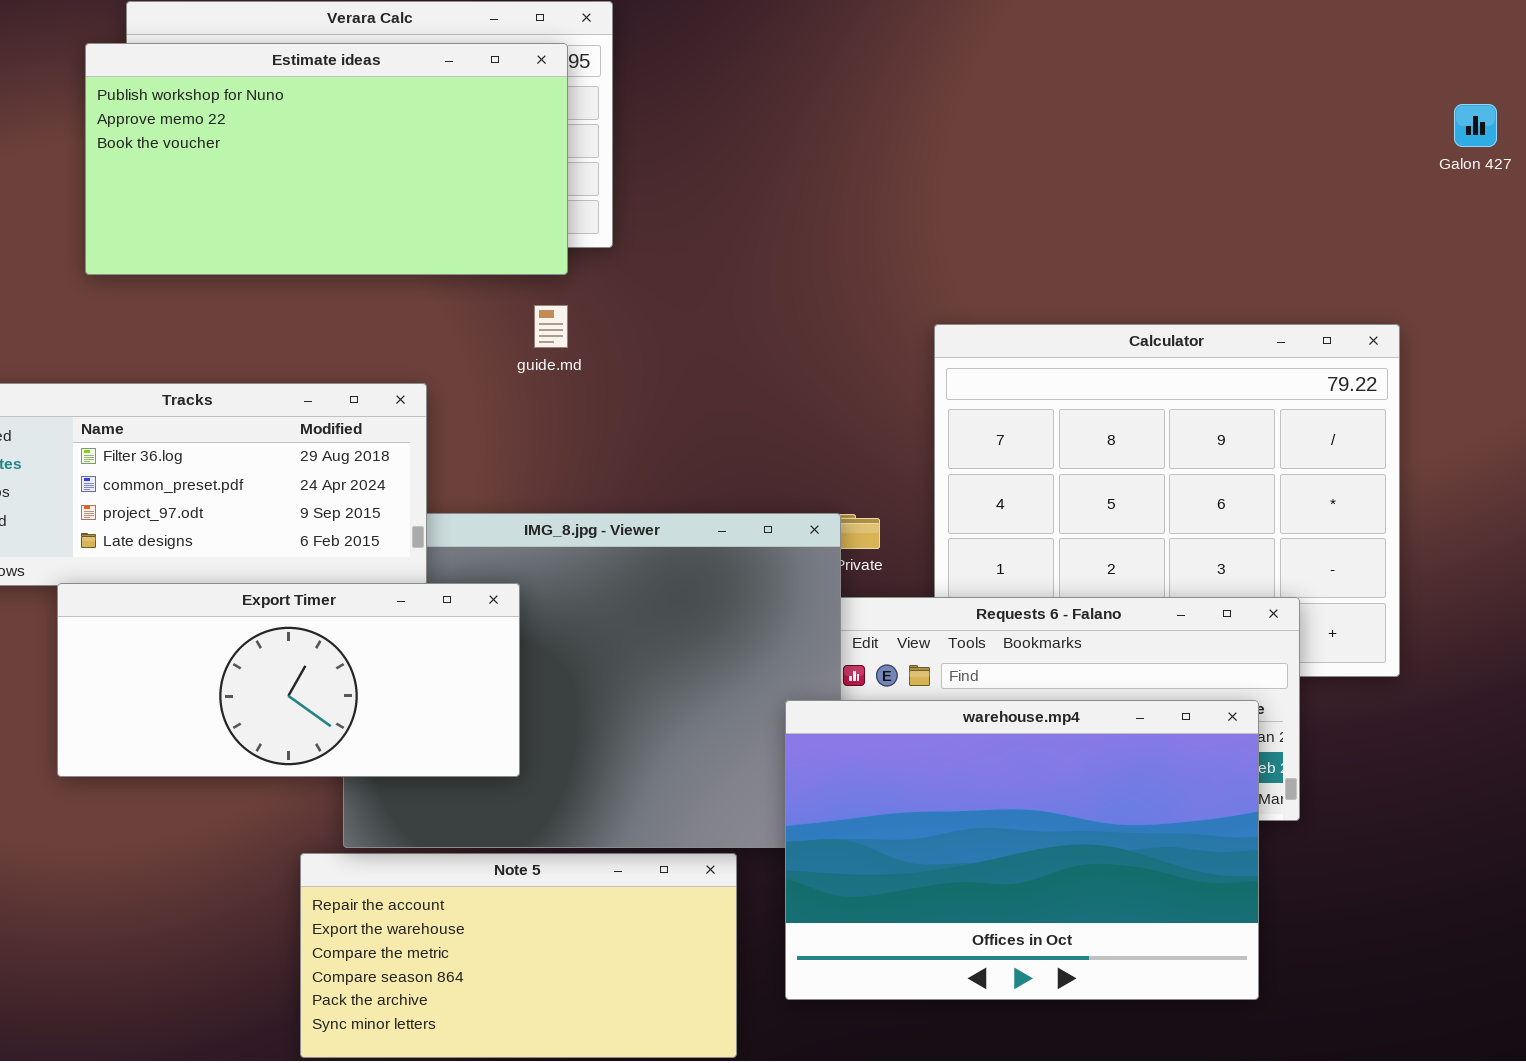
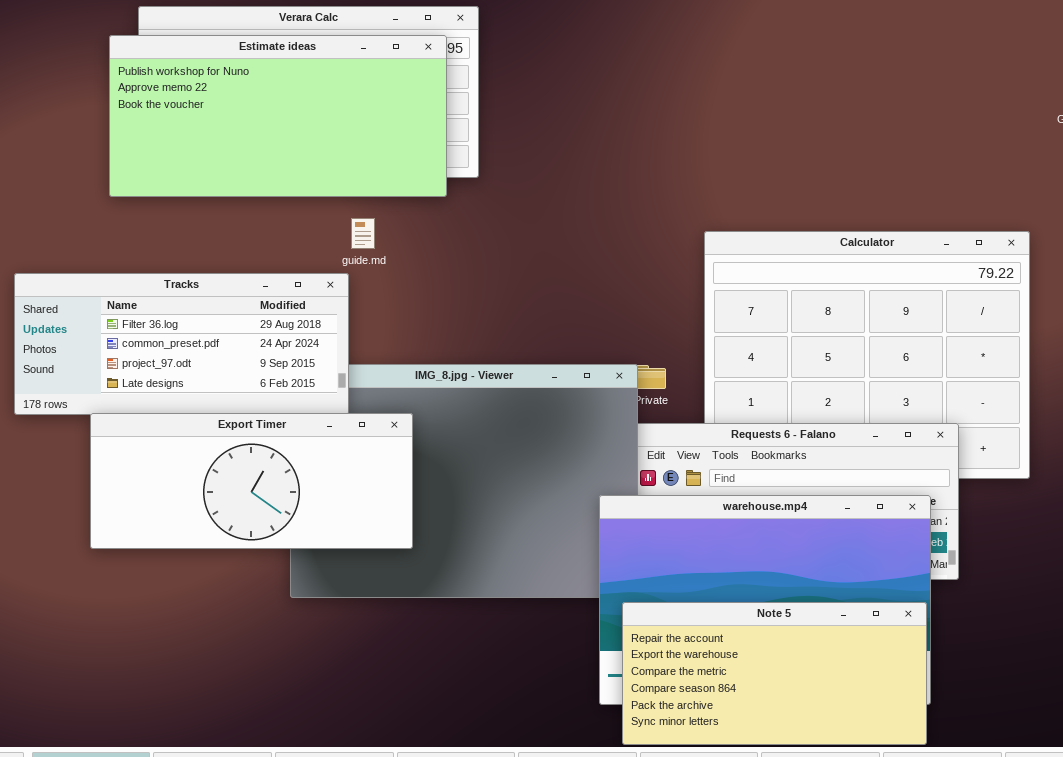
guide.md: [534,305,568,348] -> [351,218,375,249], moved
Note 5: [300,853,737,1058] -> [622,602,927,745], moved

